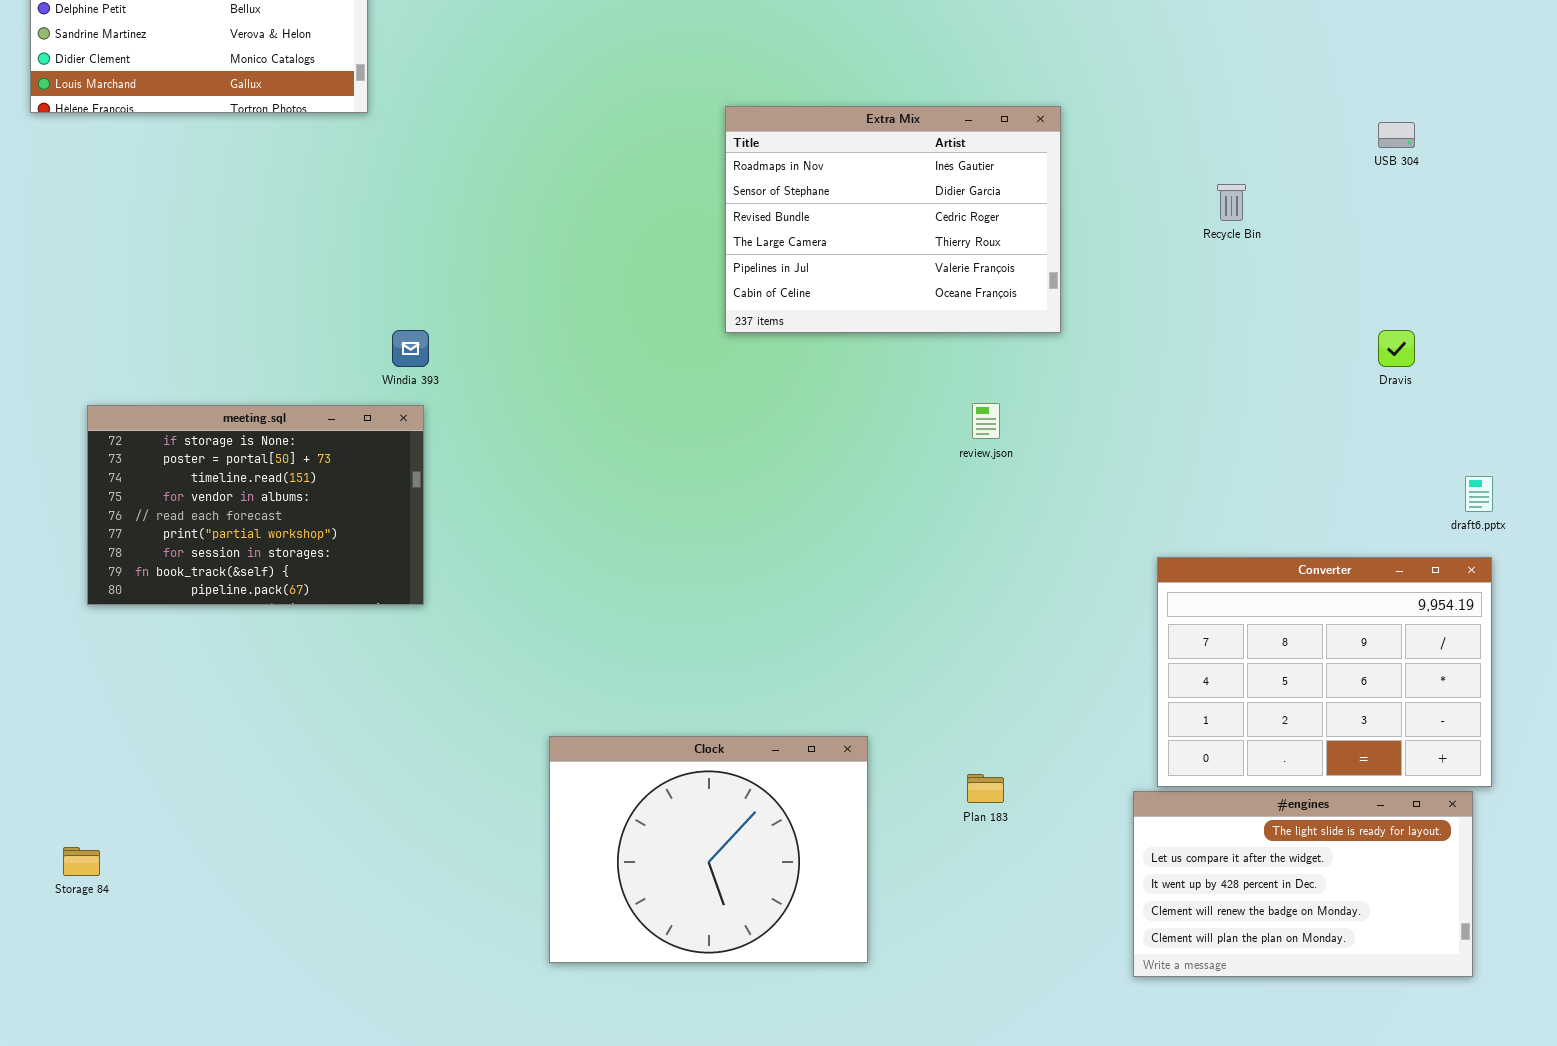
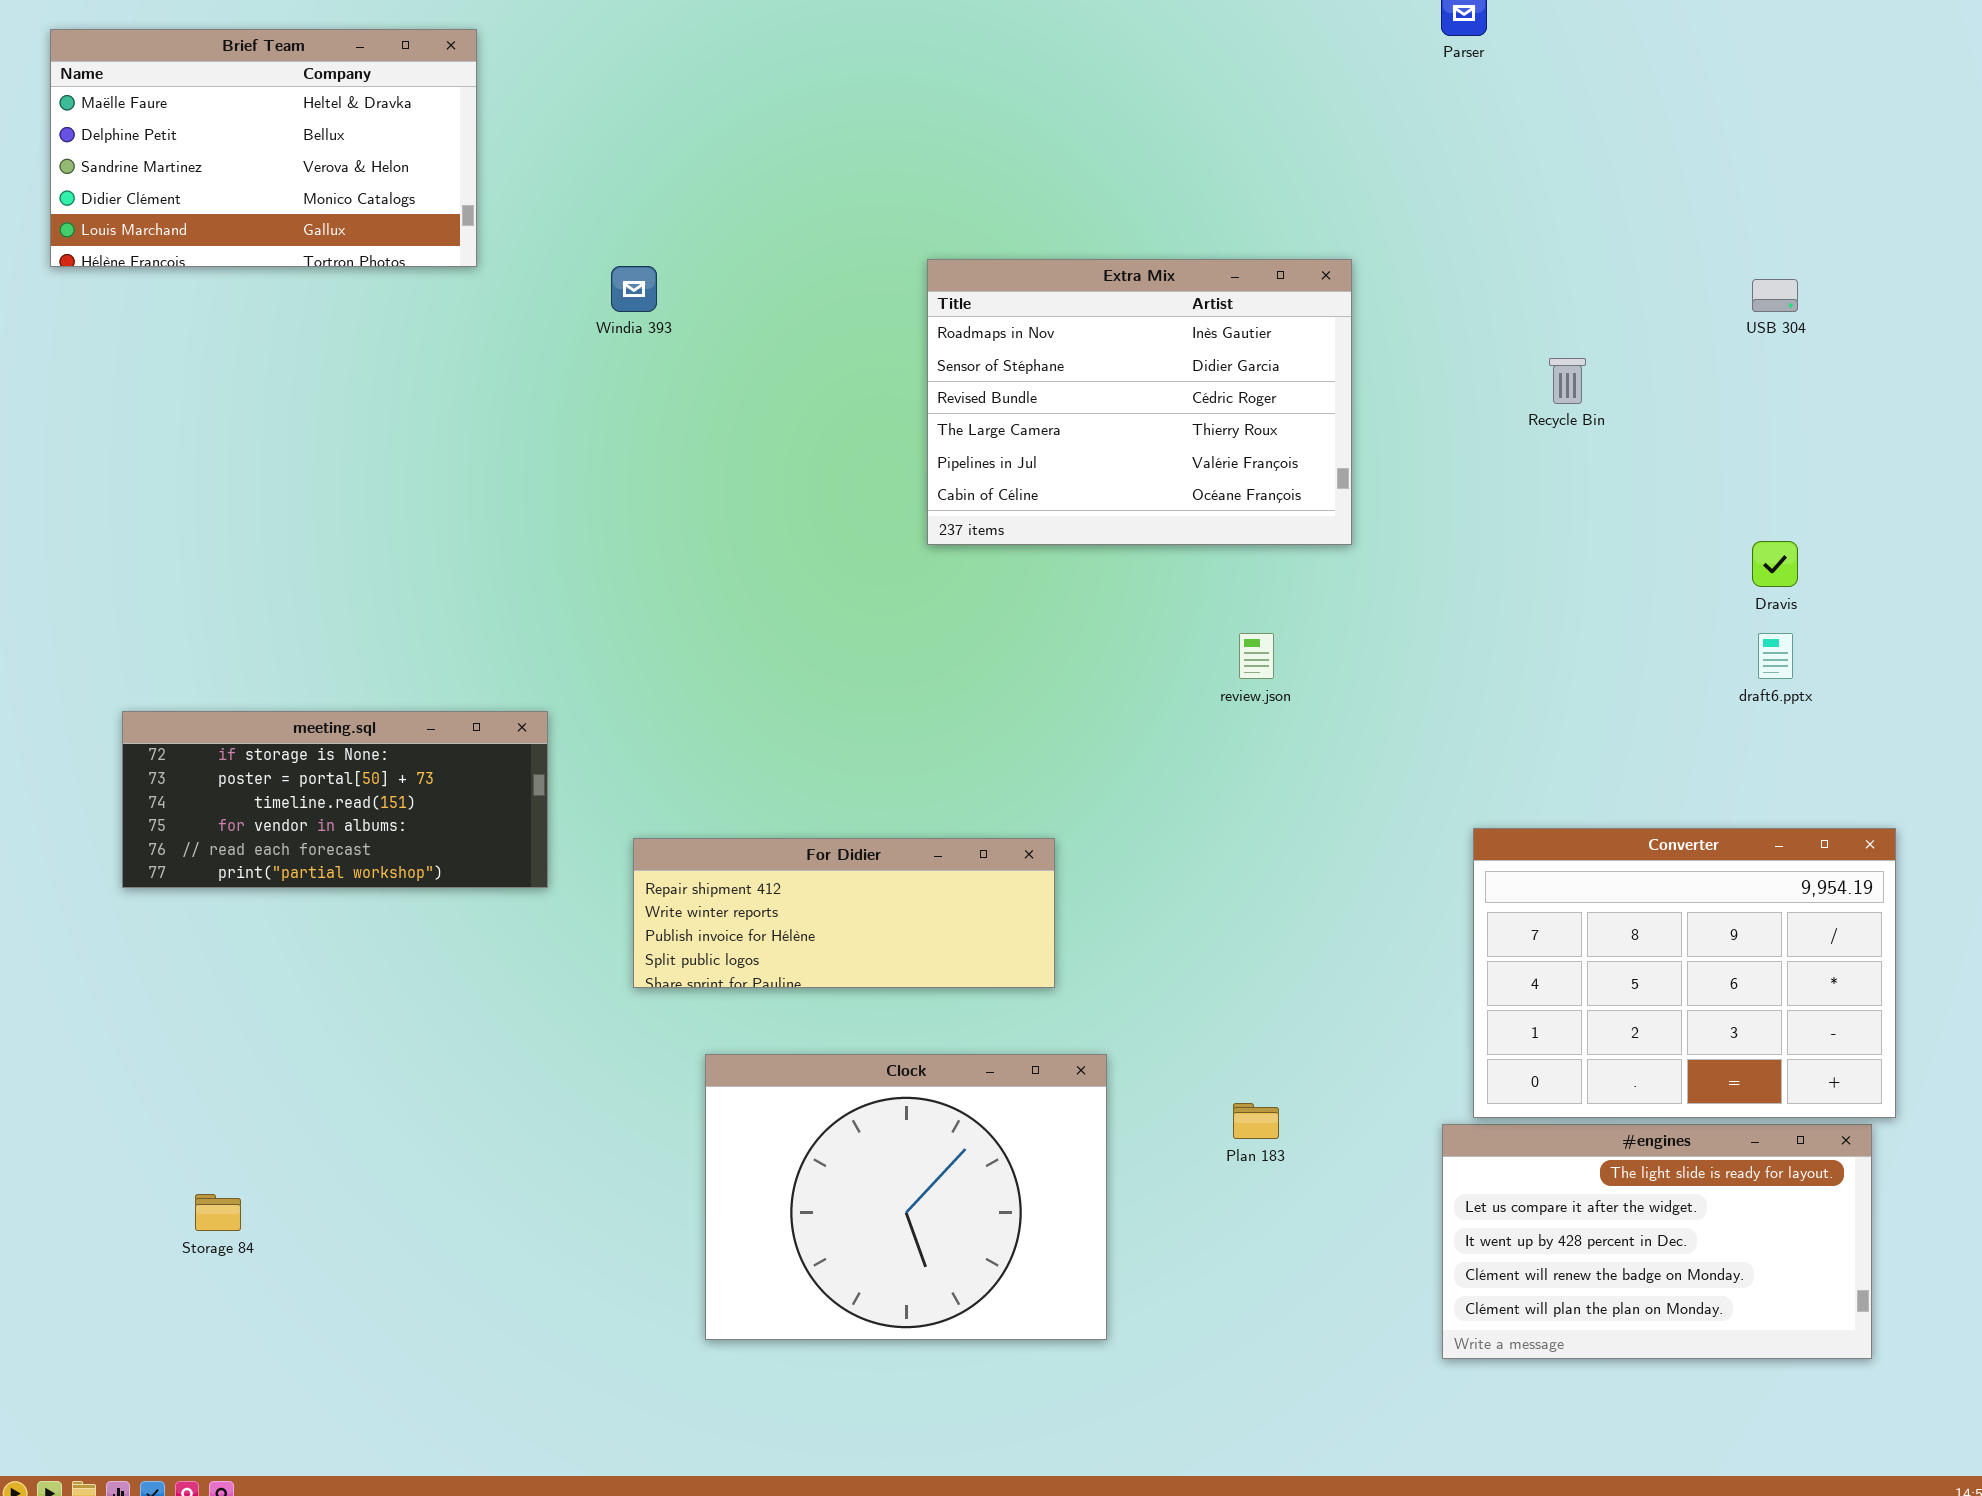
Windia 393: [392,330,429,367] -> [611,266,657,312], moved
meeting.sql: [87,405,424,605] -> [122,711,548,888], resized
draft6.pptx: [1465,476,1493,512] -> [1758,633,1793,679], moved
For Didier: none -> [633,838,1055,988], opened
Storage 84: [63,847,100,876] -> [195,1194,241,1231], moved

